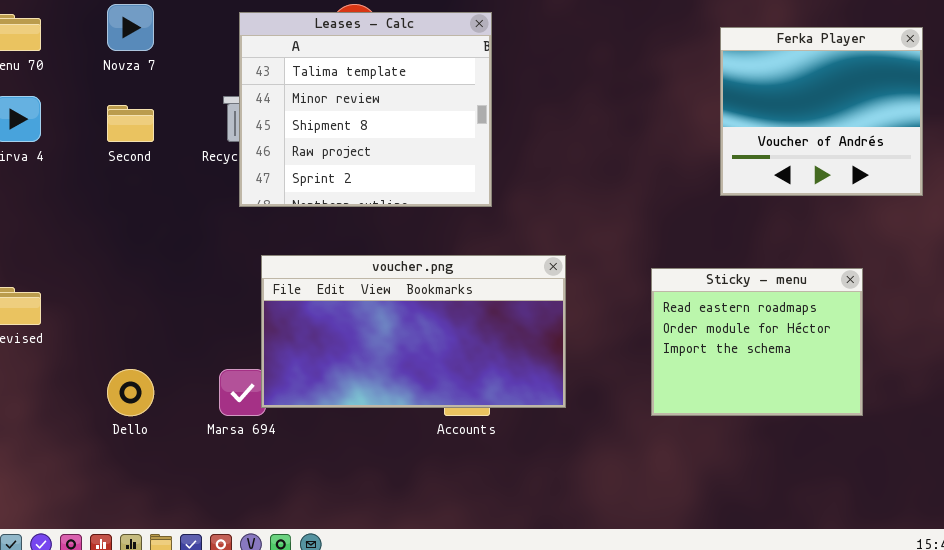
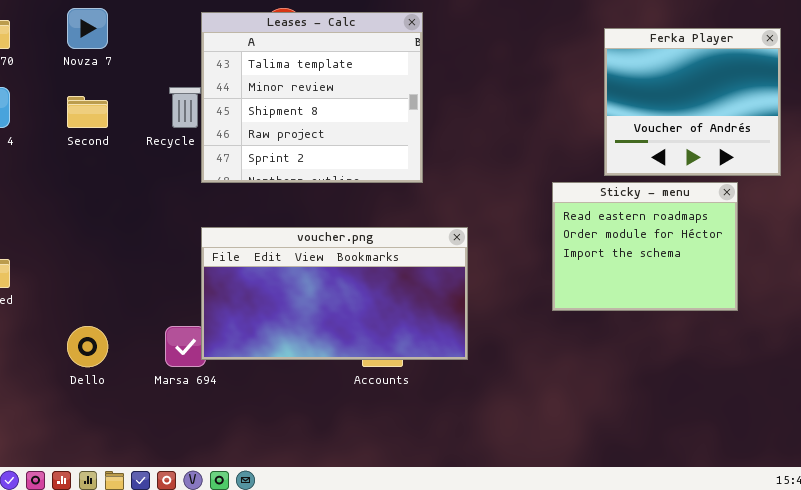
Leases - Calc: [239,12,492,207] -> [201,12,423,183], moved
Sticky - menu: [651,268,863,416] -> [552,182,738,311], moved

